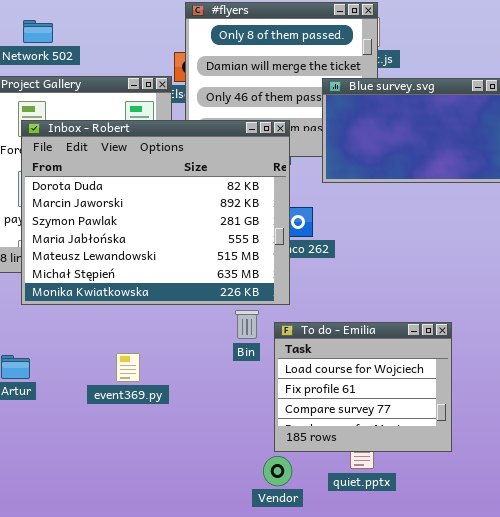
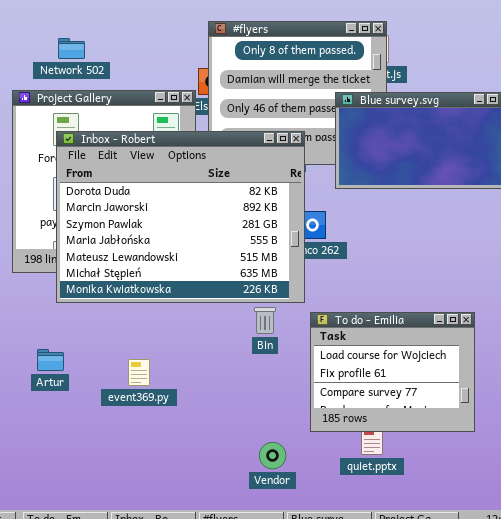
To do - Emilia: [274,322,452,452] -> [310,312,475,432], moved
event369.py: [116,353,140,382] -> [128,359,150,386], moved
Vendor: [263,456,292,486] -> [259,442,286,469], moved

